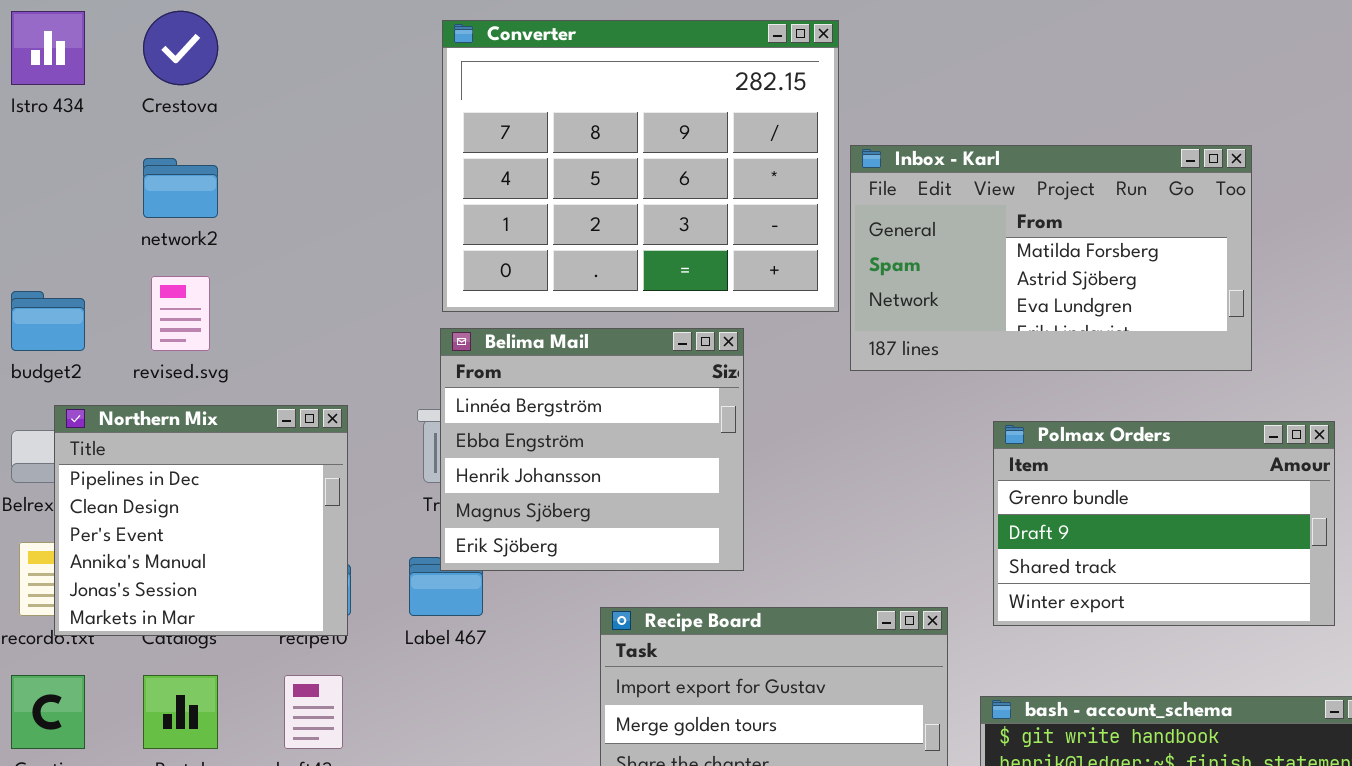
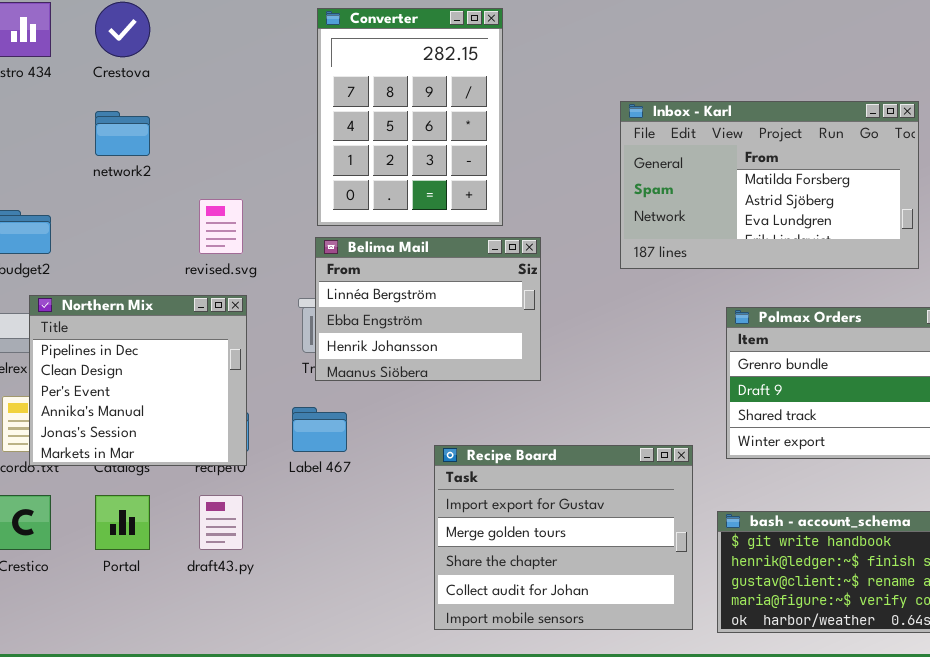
Converter: [442,20,839,312] -> [317,8,503,226], resized
revised.svg: [151,276,210,351] -> [199,199,243,254], moved
Belima Mail: [440,328,744,571] -> [315,237,541,381], resized

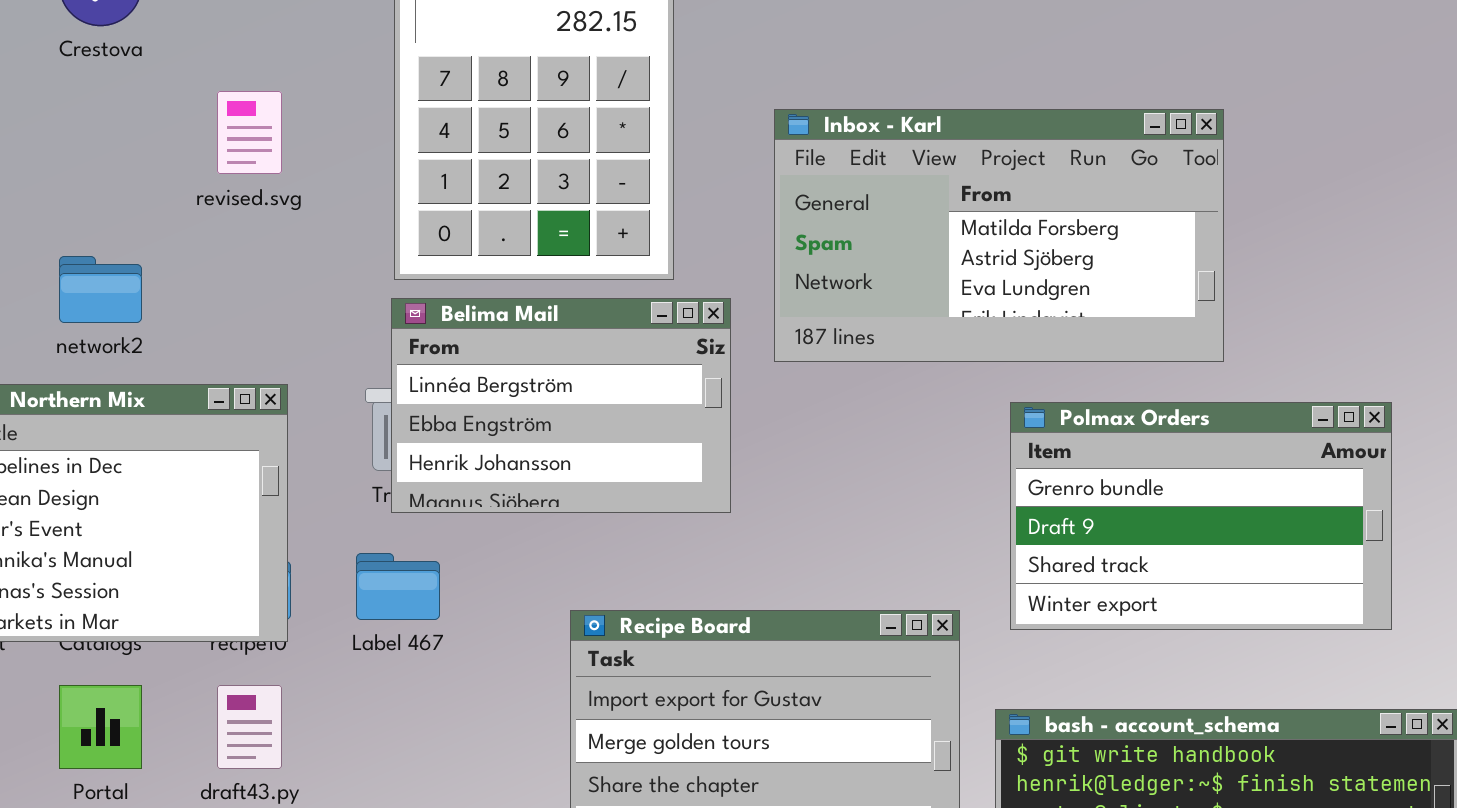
Inbox - Karl: [620,101,919,269] -> [774,109,1224,362], moved
network2: [95,111,150,156] -> [59,256,142,323], moved
revised.svg: [199,199,243,254] -> [217,91,282,174], moved

